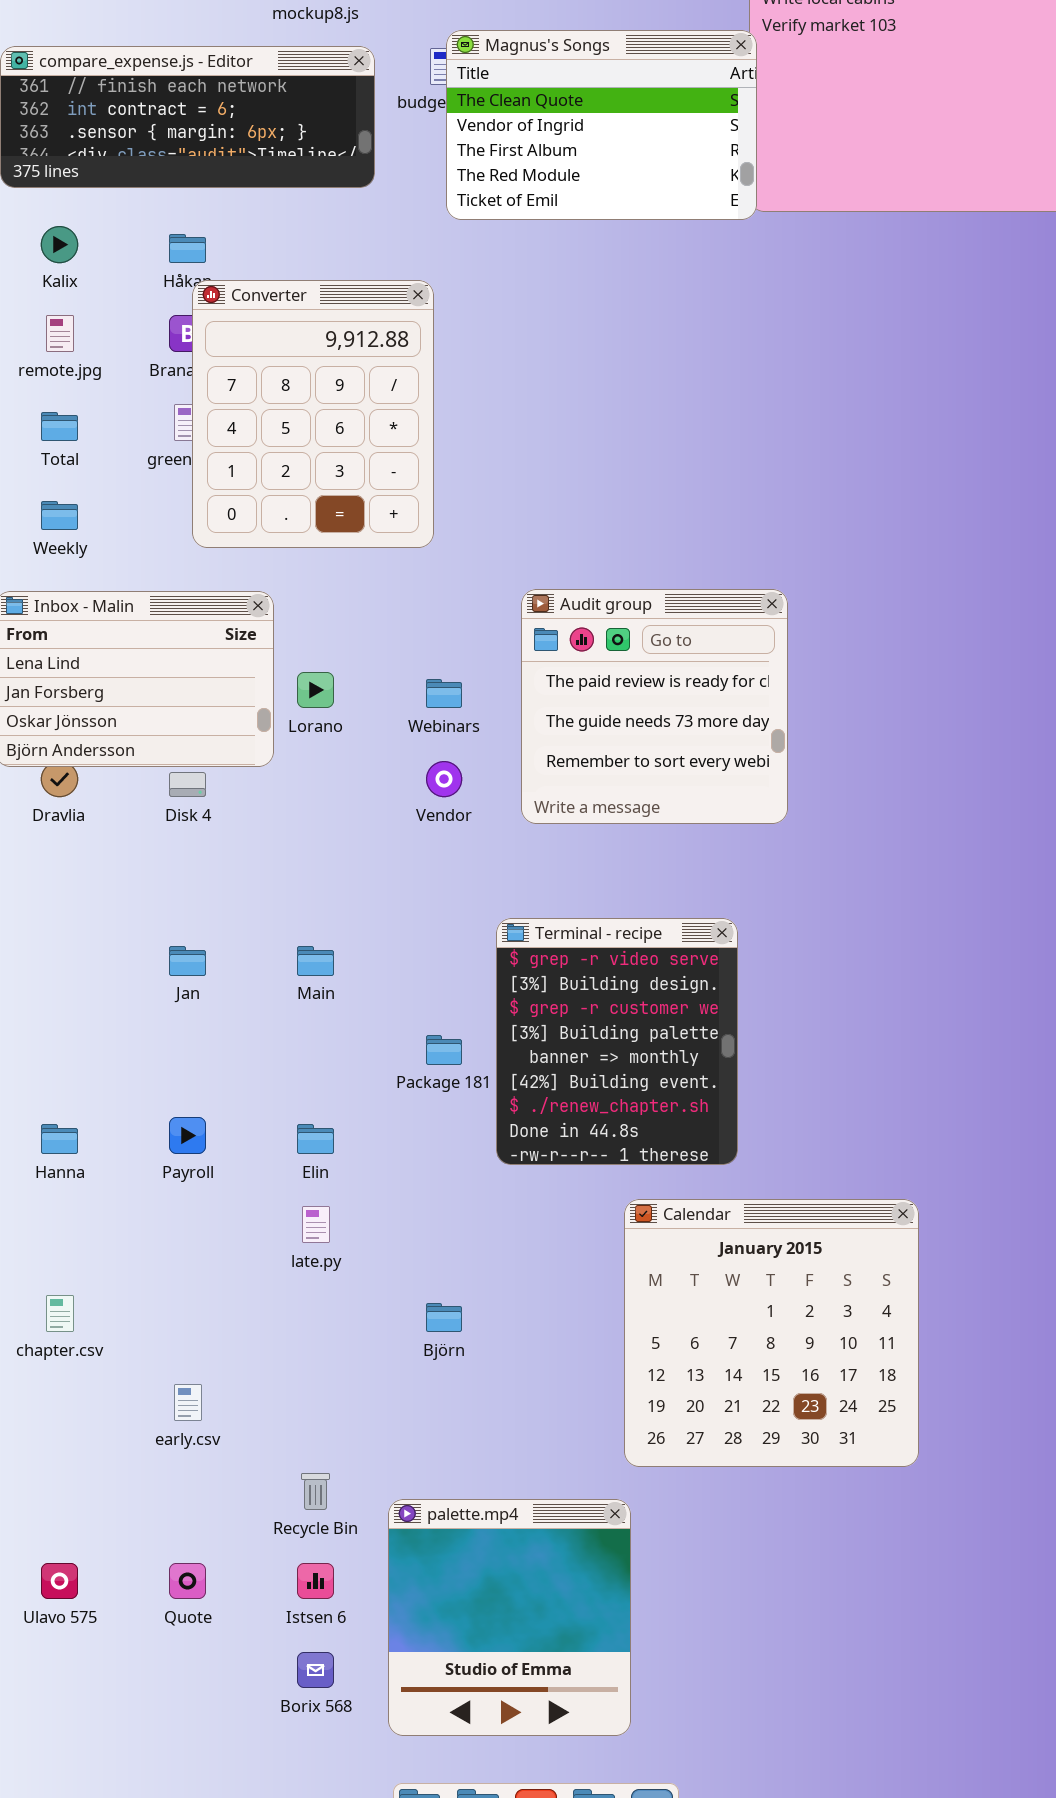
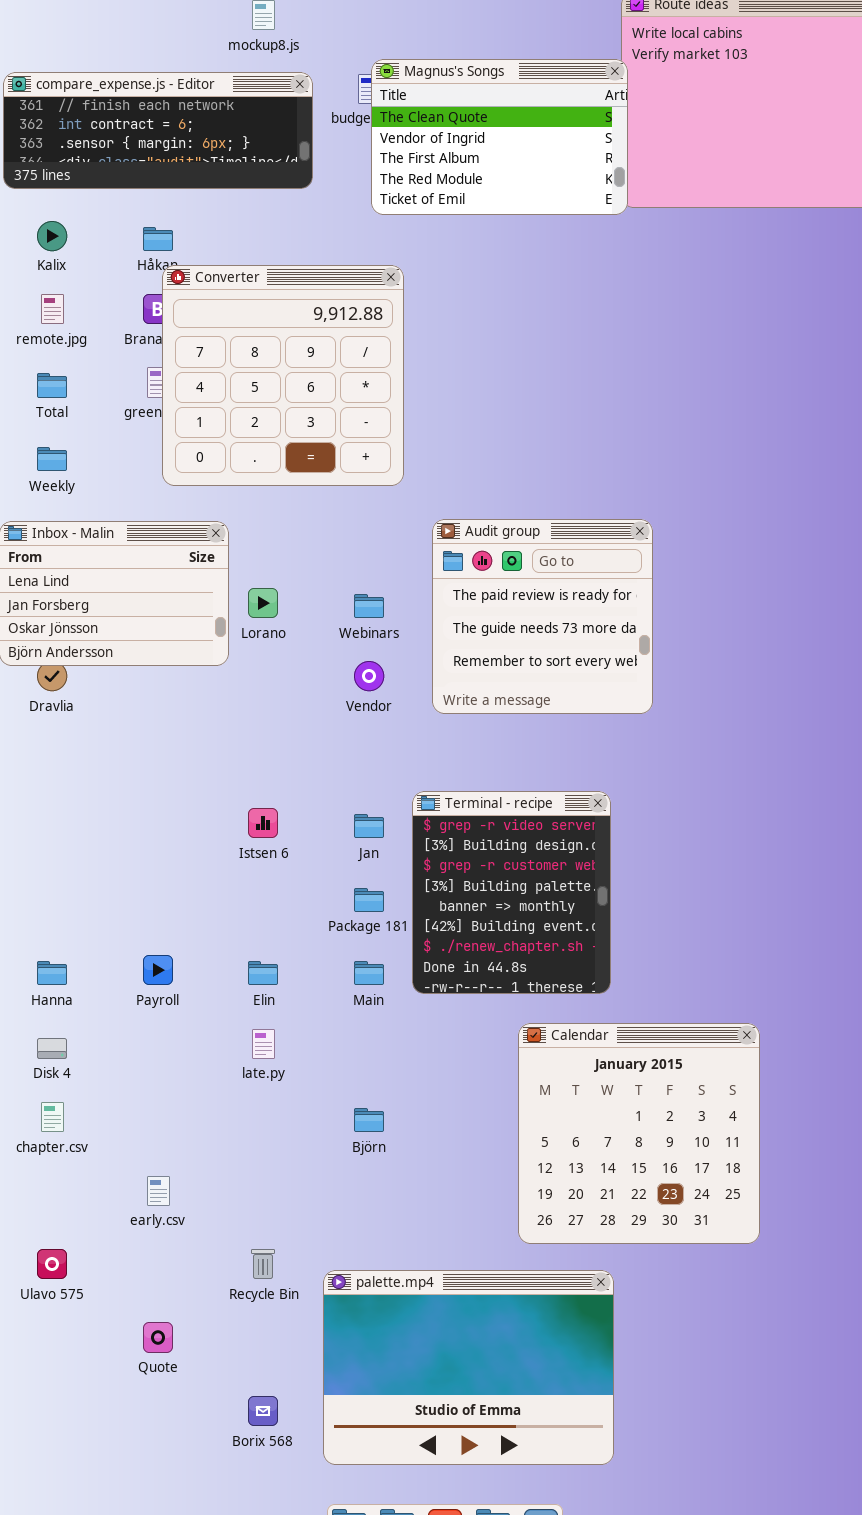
Converter: [192,280,434,548] -> [162,265,404,486], resized
Disk 4: [169,772,206,797] -> [37,1038,67,1059], moved
Jan: [169,946,206,976] -> [354,814,384,838], moved
Main: [297,946,334,976] -> [354,961,384,985], moved
palette.mp4: [388,1499,631,1736] -> [323,1270,614,1465], resized
Ulavo 575: [41,1563,78,1599] -> [37,1249,67,1279], moved
Istsen 6: [297,1563,334,1599] -> [248,808,278,838], moved

